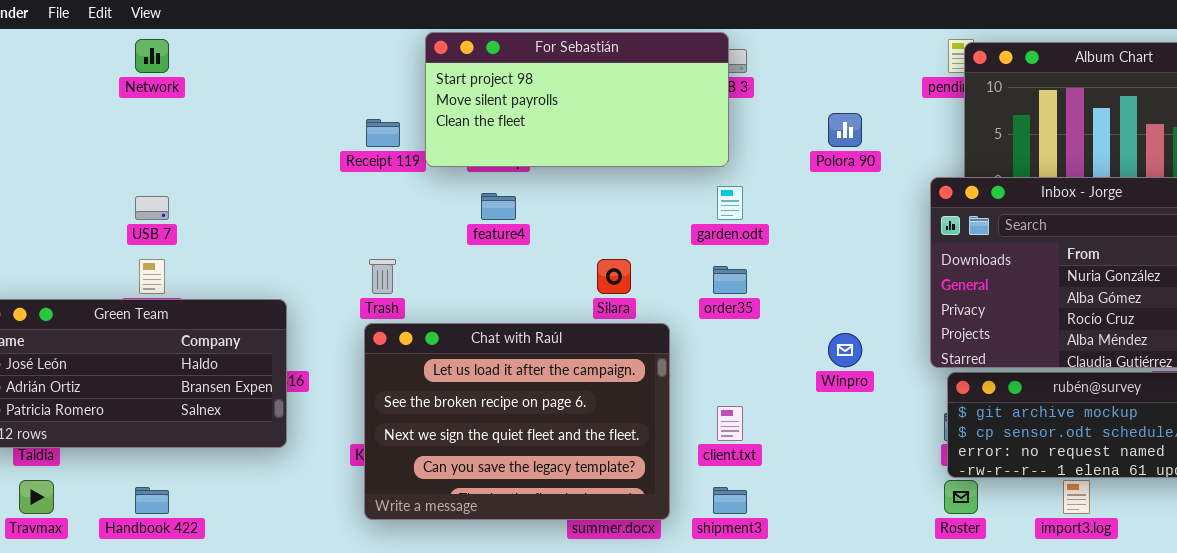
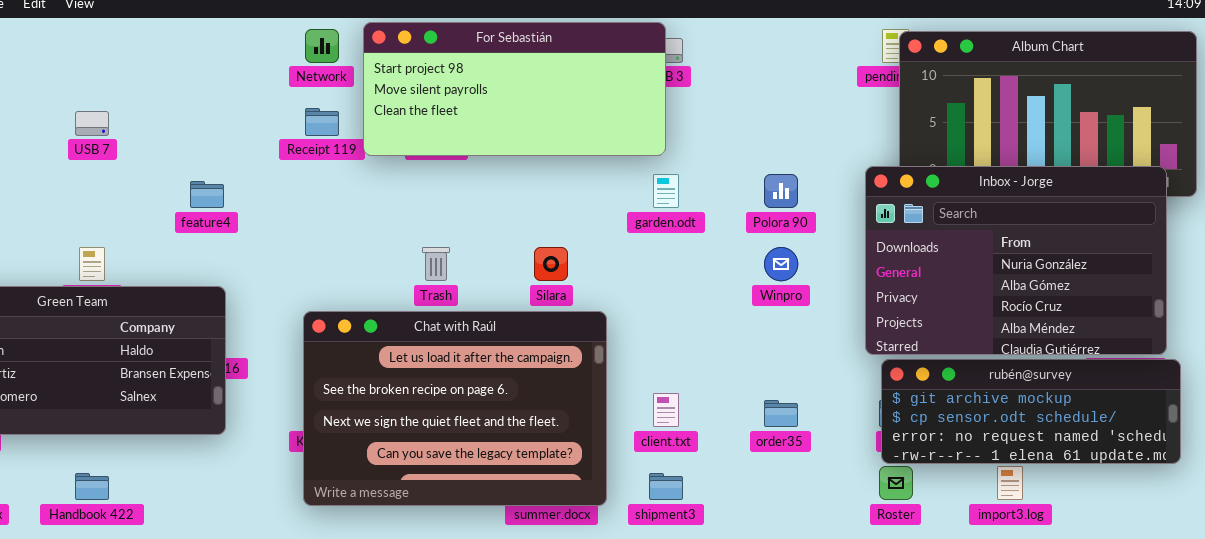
Network: [135,39,169,73] -> [305,29,339,63], moved
Polora 90: [828,113,862,147] -> [764,174,798,208], moved
feature4: [481,193,516,220] -> [190,181,224,208], moved
USB 7: [135,196,169,220] -> [75,111,109,136], moved
Trash: [369,259,396,294] -> [422,247,450,281], moved
order35: [713,266,747,294] -> [764,400,798,427], moved
Winpro: [828,333,862,367] -> [764,247,798,281], moved

